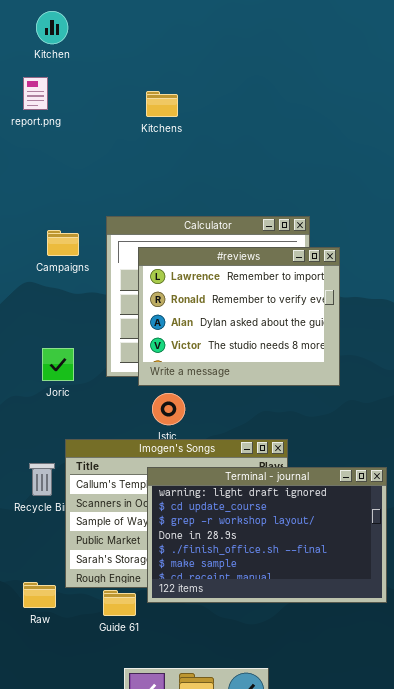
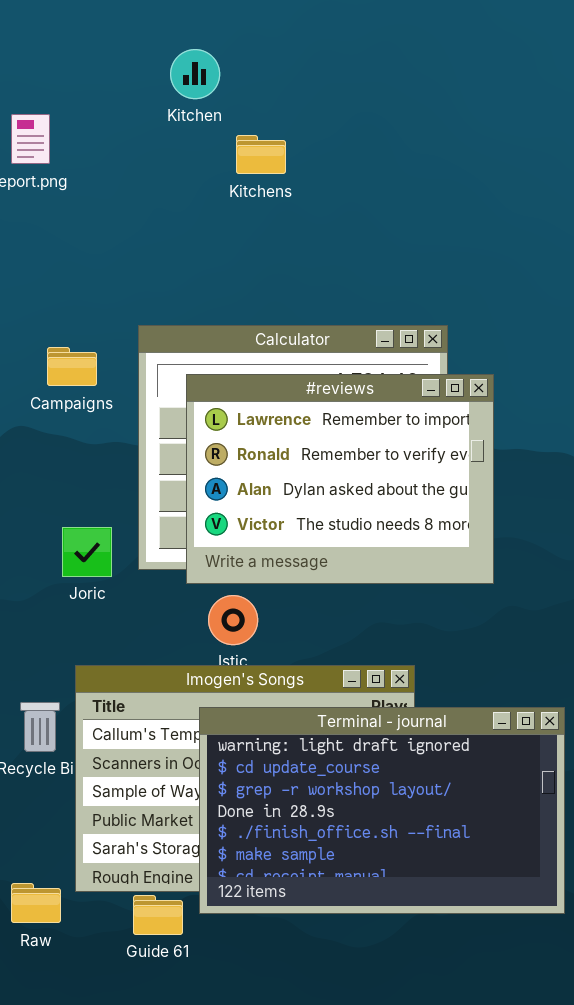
Kitchen: [36,11,68,44] -> [170,49,220,99], moved
Kitchens: [146,91,178,117] -> [236,135,286,174], moved
Joric: [42,348,74,381] -> [62,527,112,577], moved

